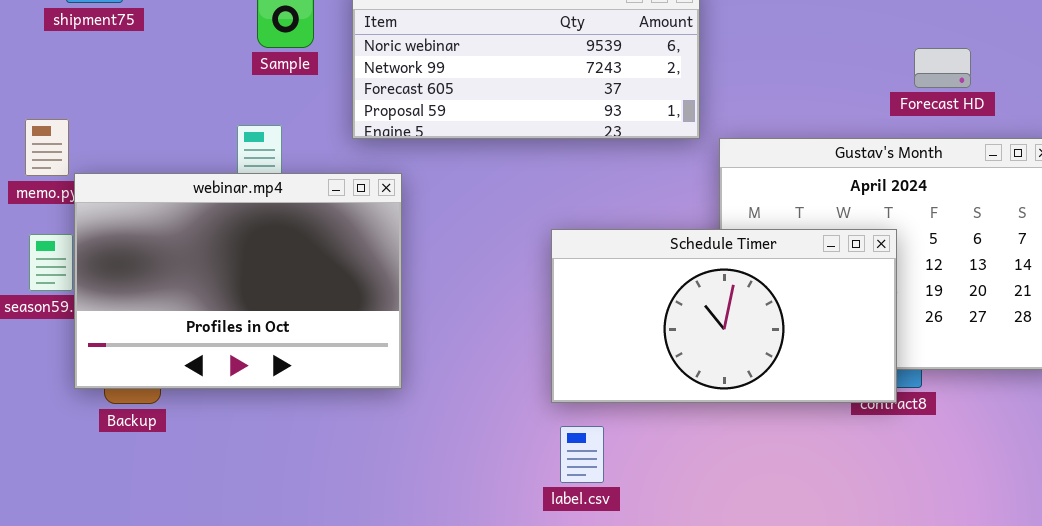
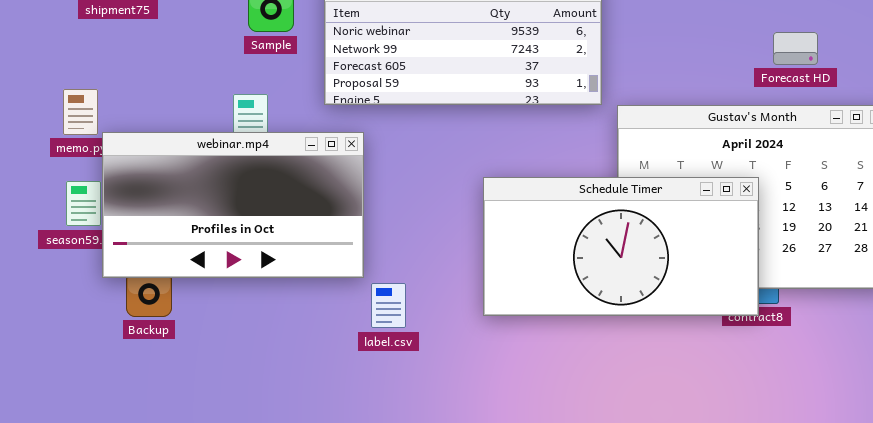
webinar.mp4: [74,173,402,389] -> [102,132,364,278], resized
label.csv: [560,426,604,483] -> [371,283,406,328], moved

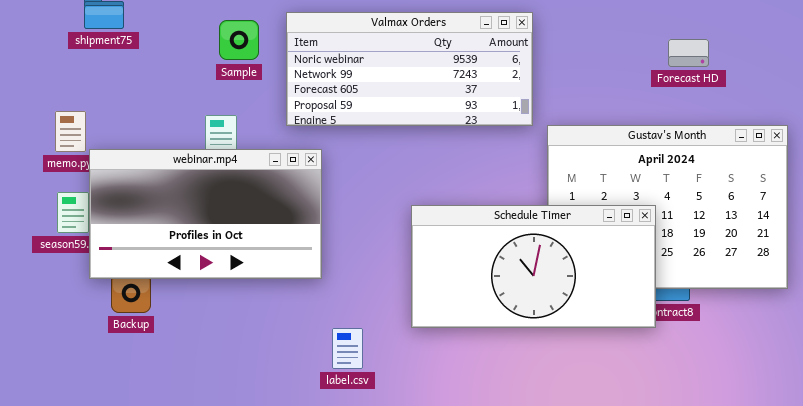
Forecast HD: [773,32,818,65] -> [668,39,709,67], moved
Schedule Timer: [483,177,759,316] -> [411,205,656,328], moved
label.csv: [371,283,406,328] -> [332,328,363,369], moved

